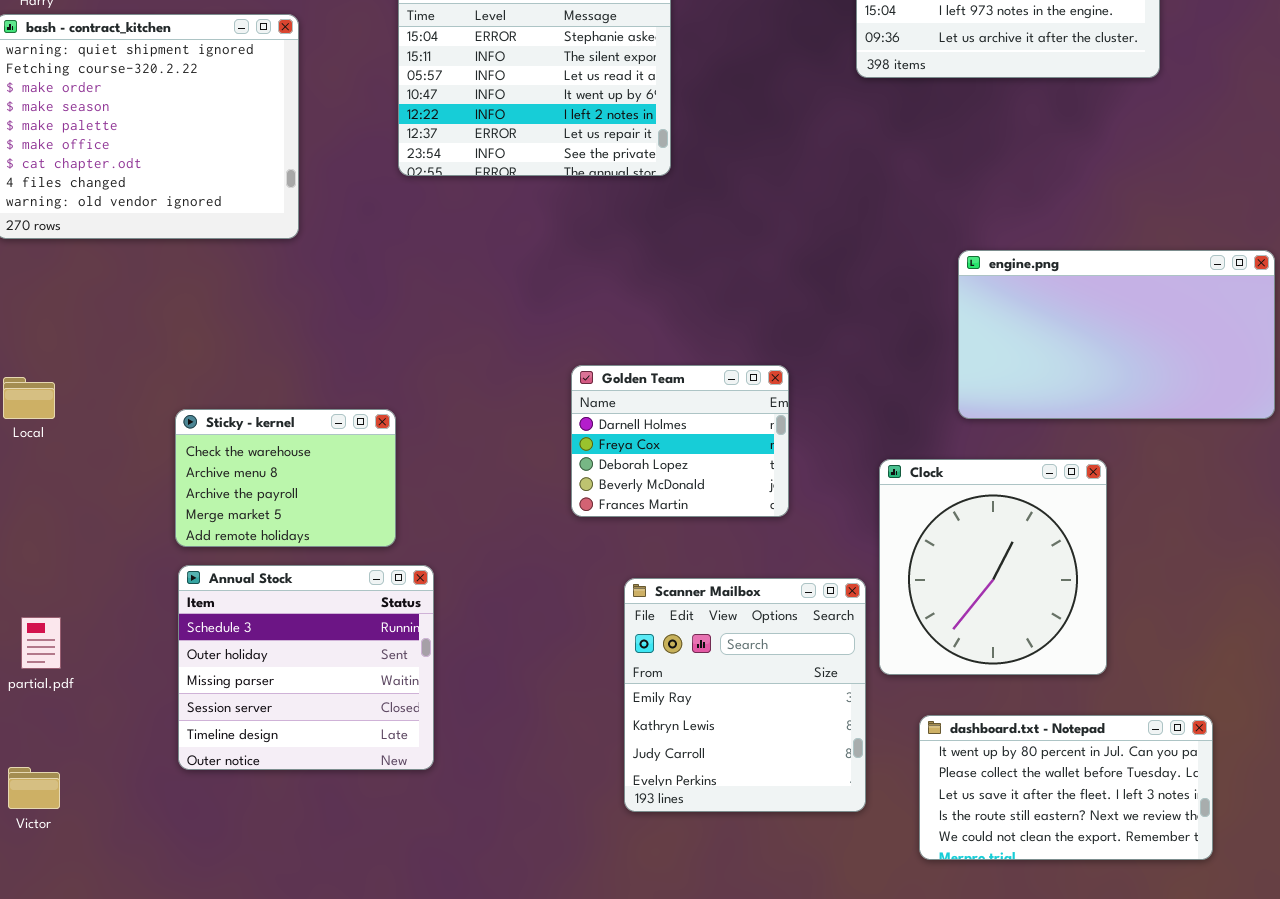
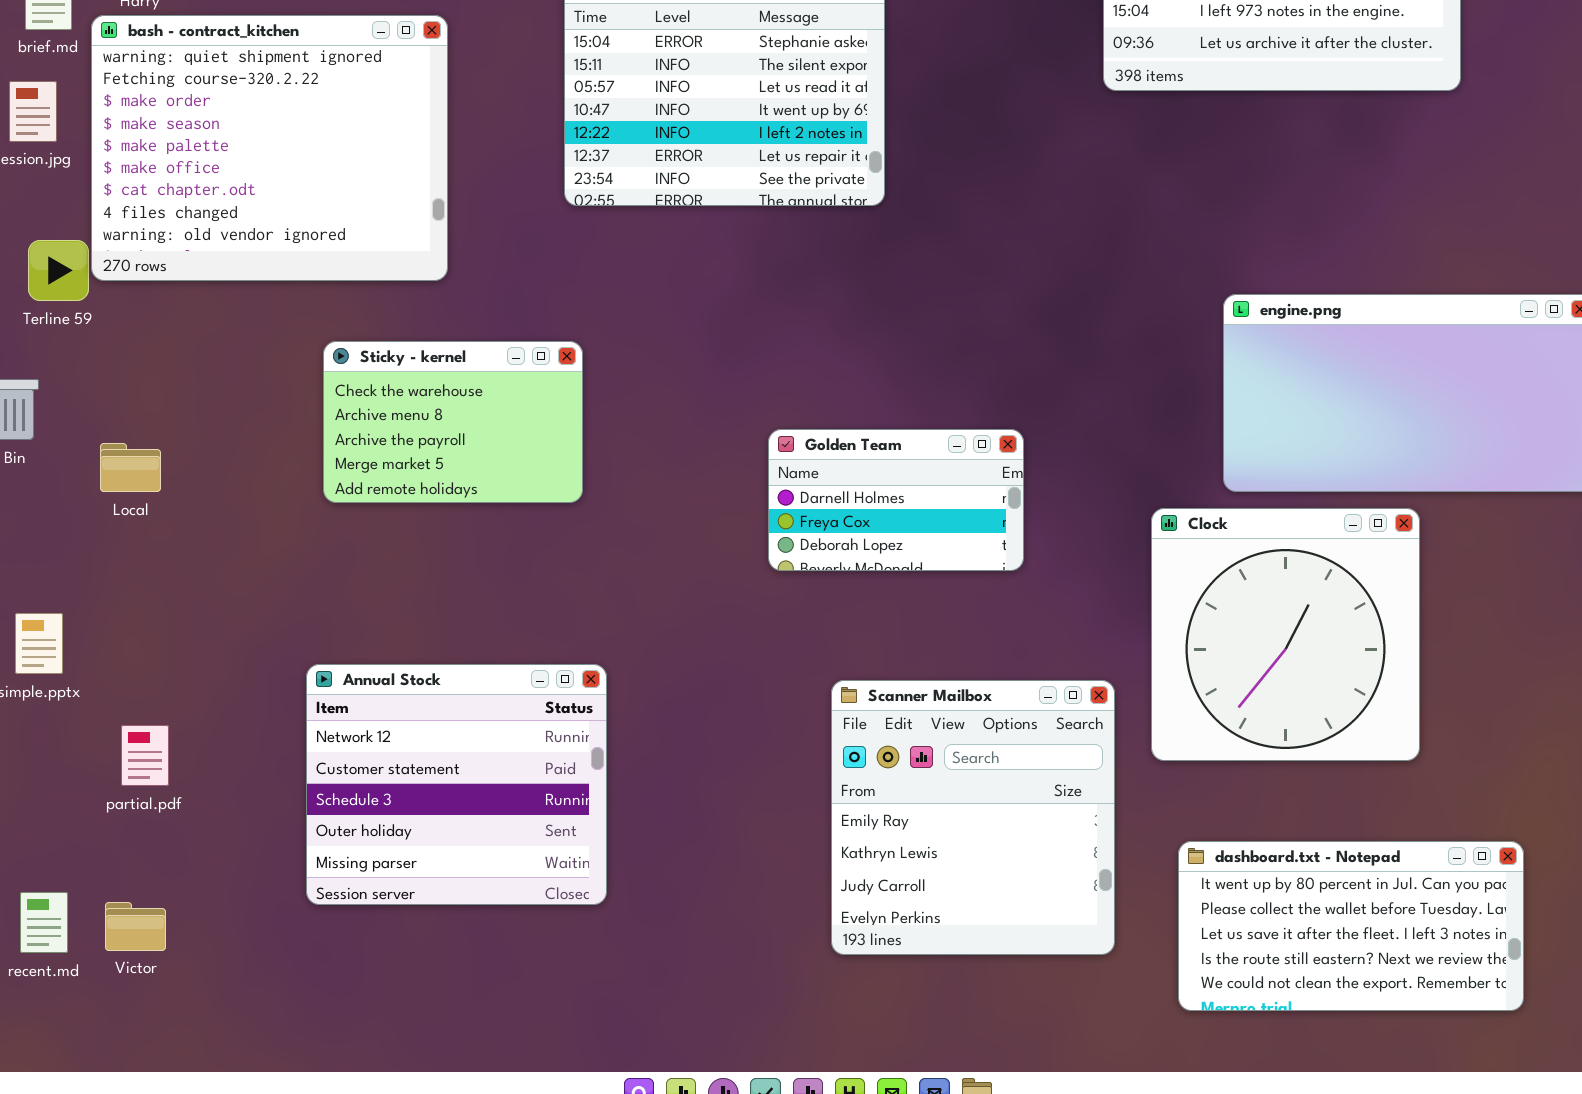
Golden Team: [571,365,789,517] -> [768,429,1024,571], resized
Sticky - kernel: [175,409,396,547] -> [323,341,583,503], moved
Clock: [879,459,1107,675] -> [1151,508,1420,761], moved
Annual Stock: [178,565,434,770] -> [306,664,607,905], scrolled up 2 rows

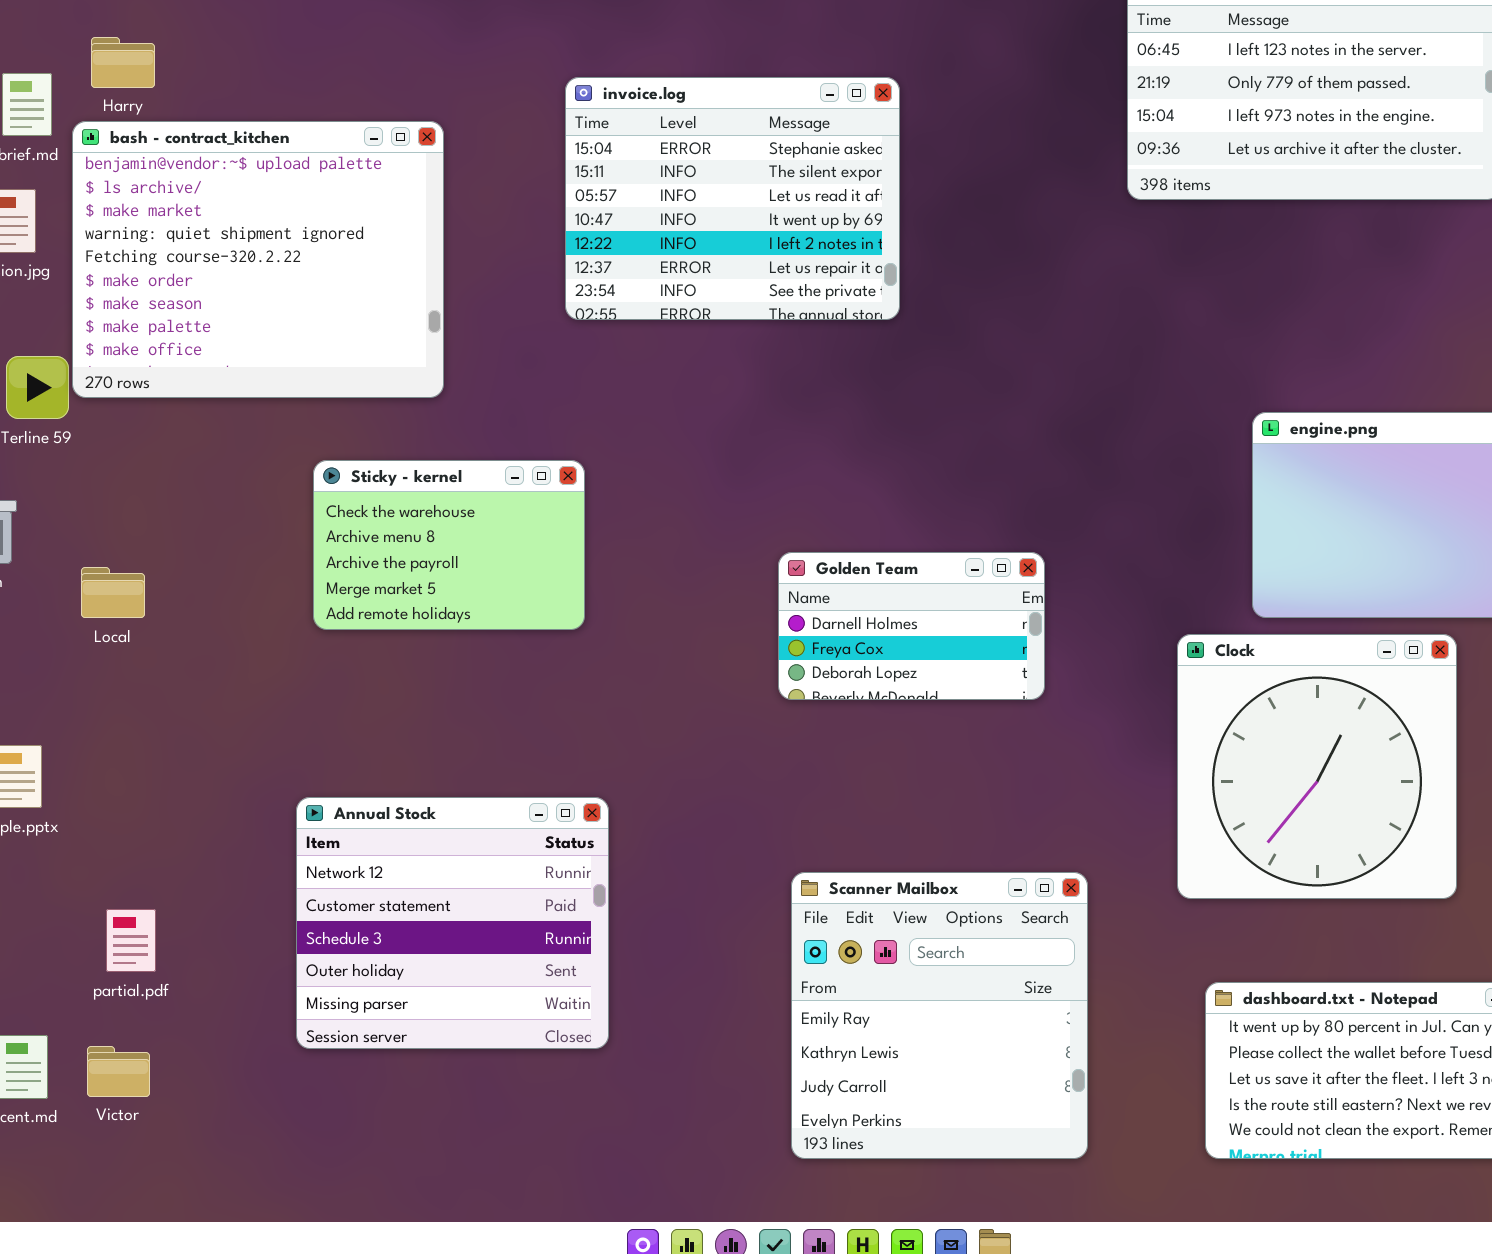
bash - contract_kitchen: [91,15,448,281] -> [72,121,444,398], scrolled up 3 rows
Scanner Mailbox: [831,680,1115,955] -> [791,872,1088,1159], moved
partial.pdf: [121,725,169,786] -> [106,909,156,972], moved

